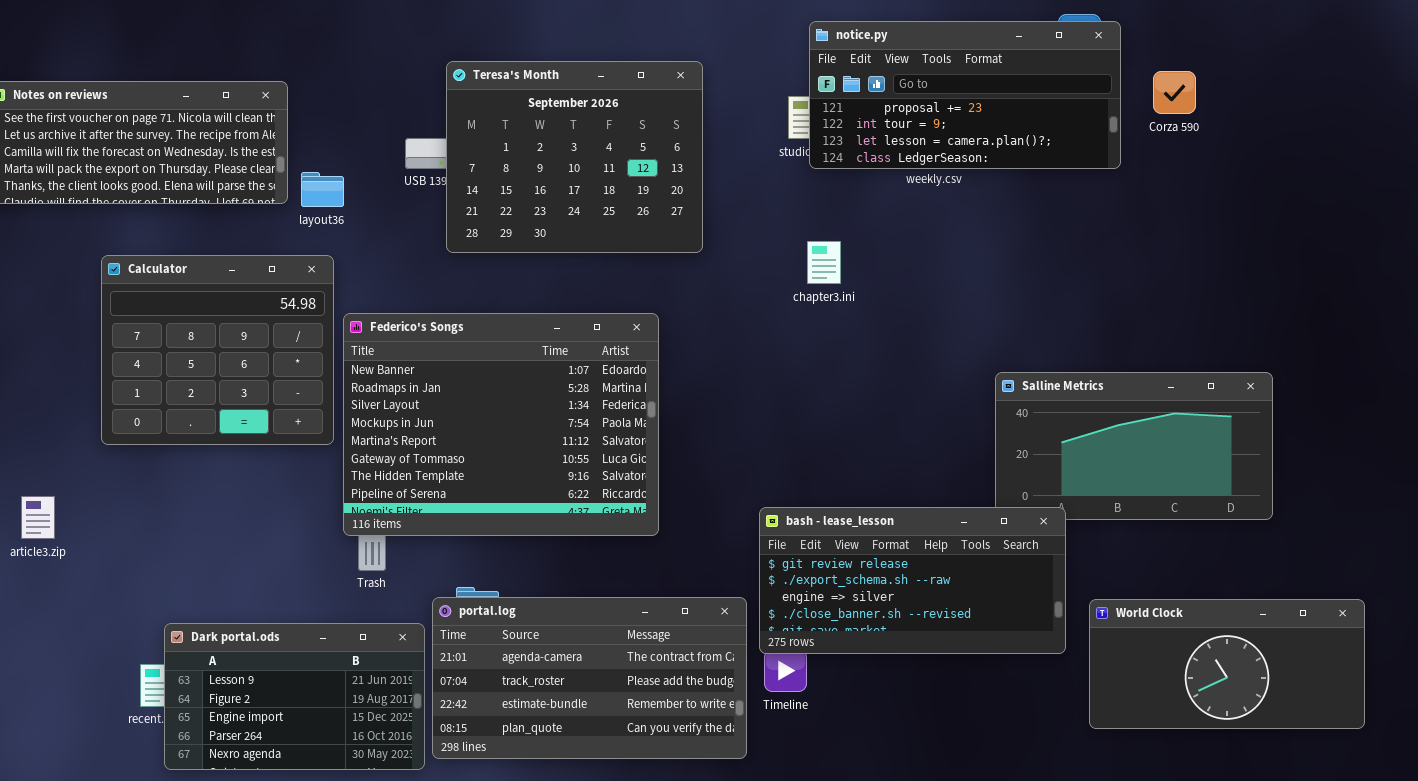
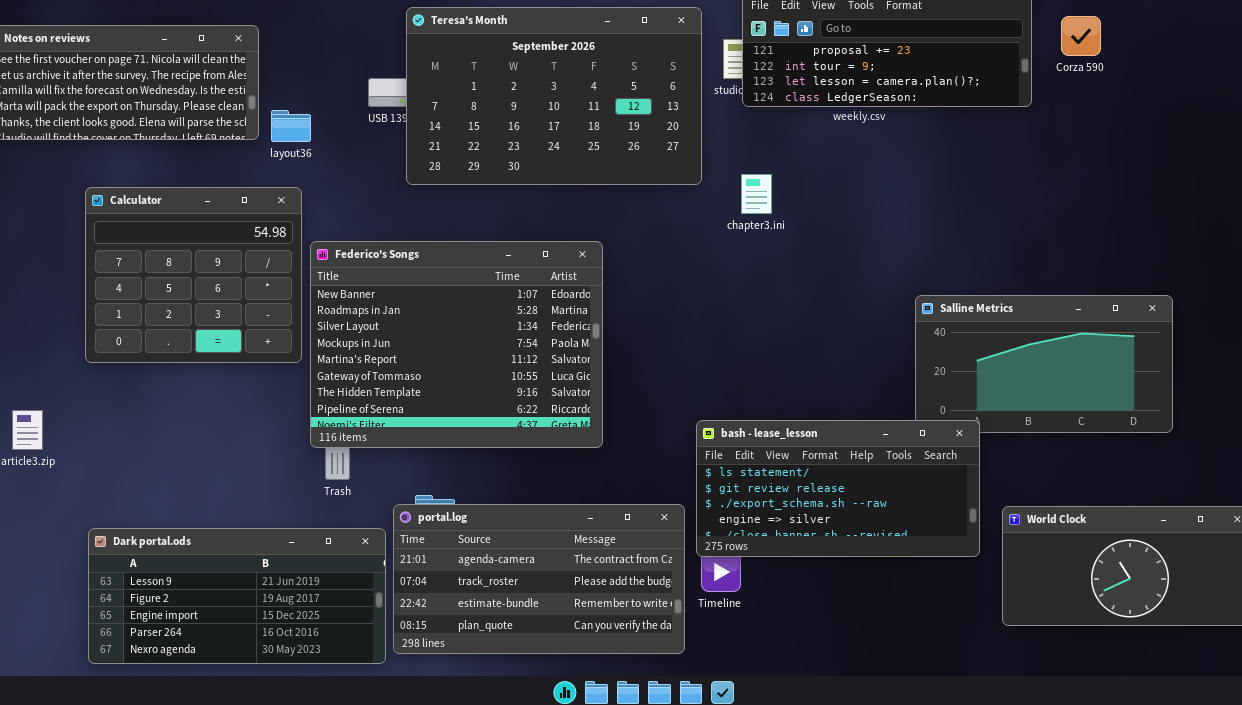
Teresa's Month: [446,61,703,253] -> [406,7,702,185], resized
bash - lease_lesson: [759,507,1066,654] -> [696,420,980,557], scrolled up 1 row
Dark portal.ods: [164,623,425,770] -> [88,528,386,664], resized

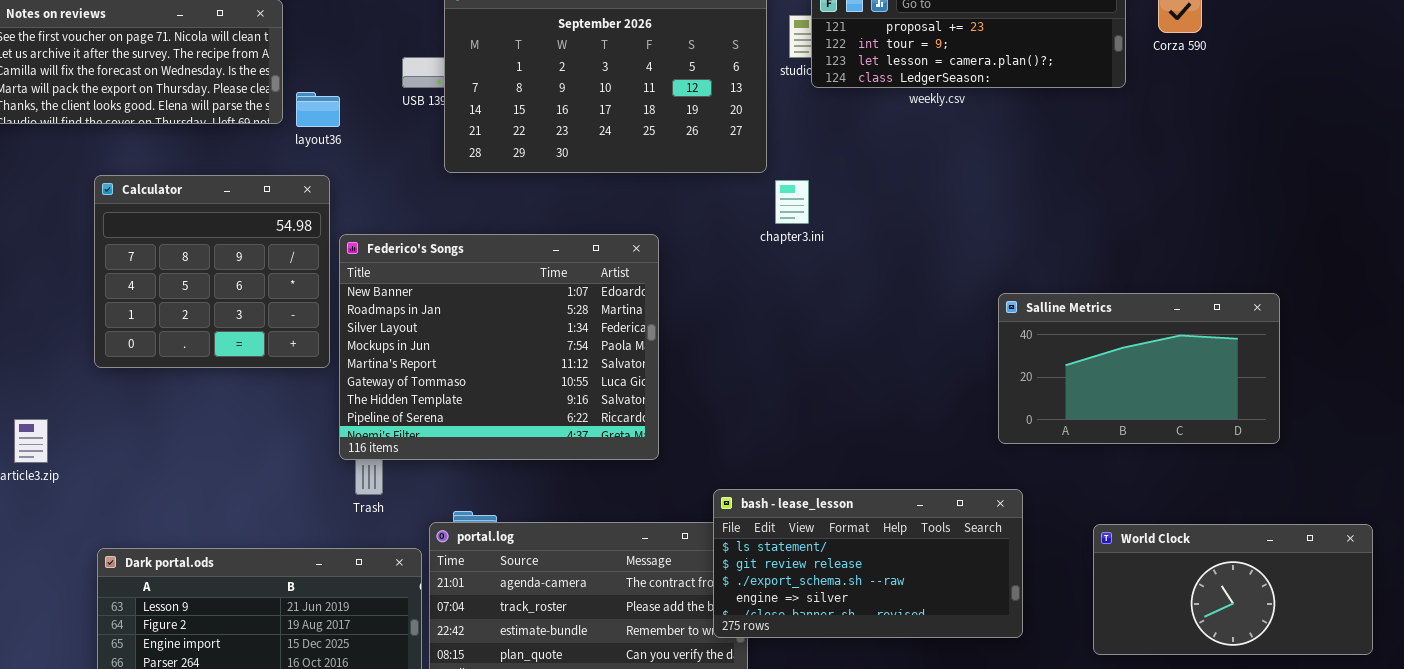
chapter3.ini: [741,174,772,214] -> [775,180,809,224], moved
bash - lease_lesson: [696,420,980,557] -> [713,489,1023,638], moved

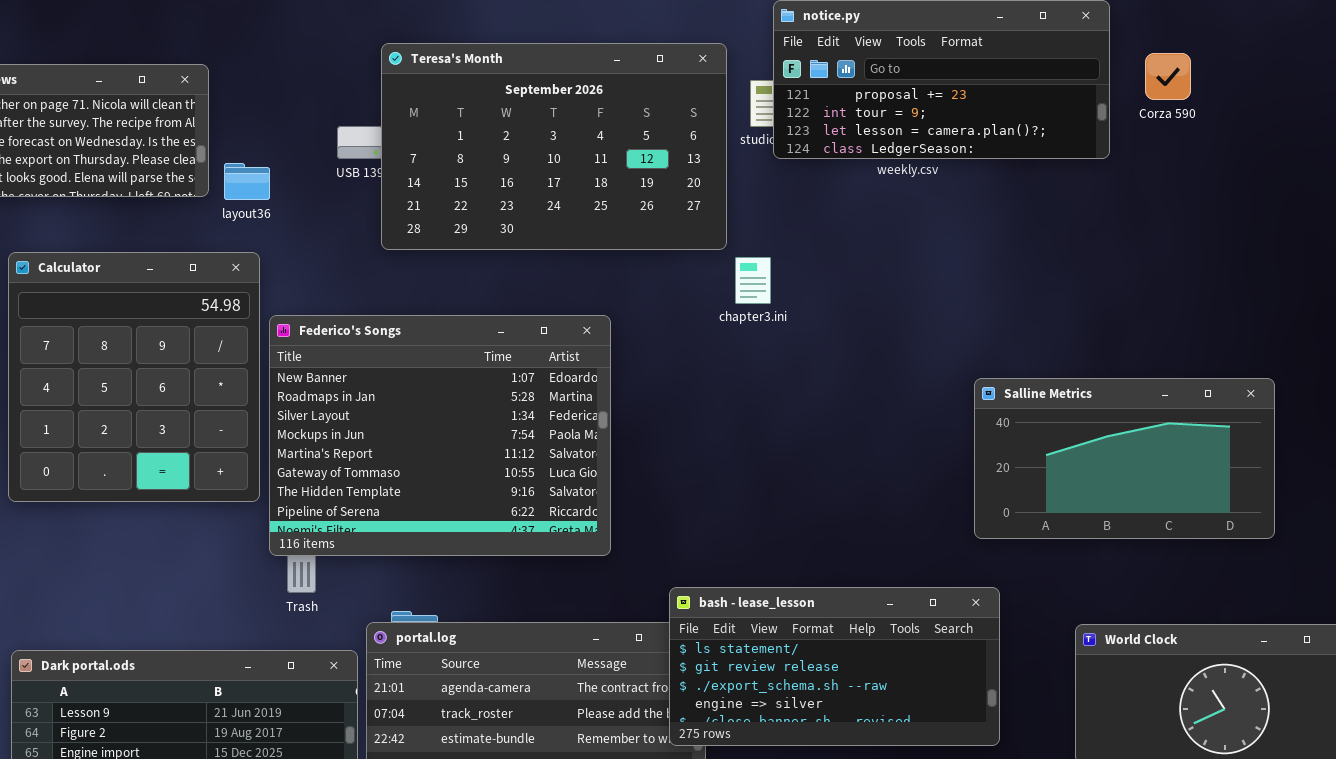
Calculator: [94,175,330,368] -> [8,252,260,502], resized

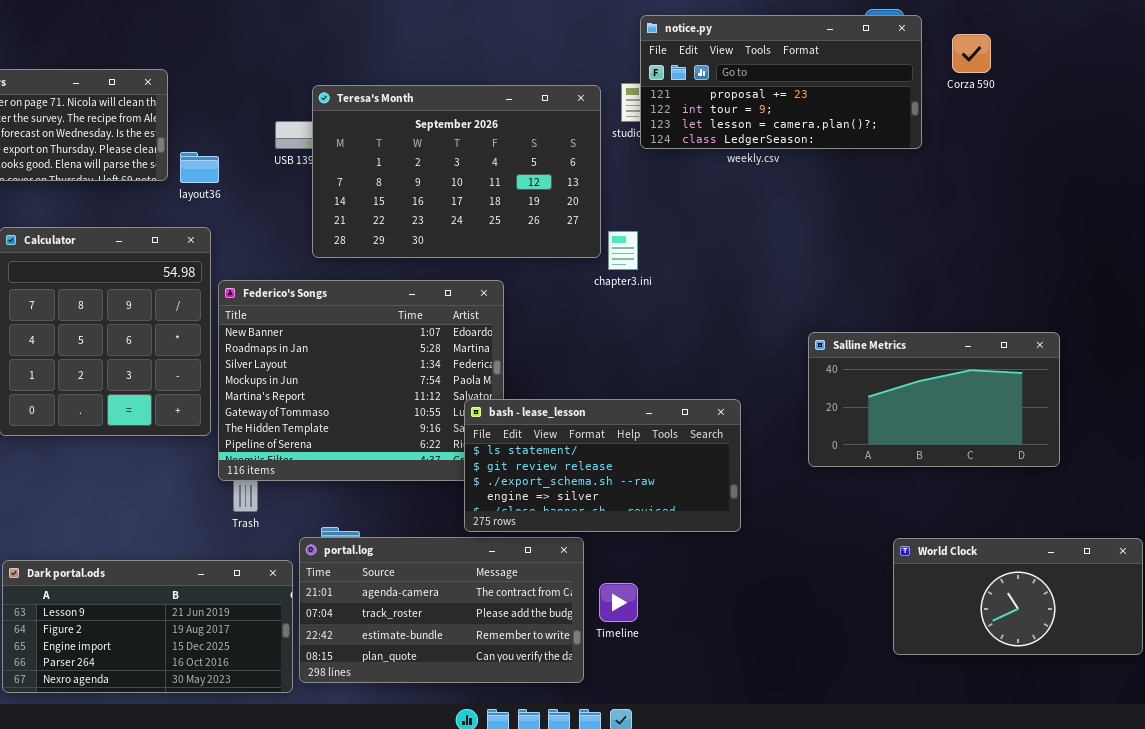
Teresa's Month: [381,43,727,250] -> [312,85,601,258], moved
Corza 590: [1145,53,1191,100] -> [952,34,991,73], moved
bash - lease_lesson: [669,587,1000,746] -> [464,399,741,532], moved

